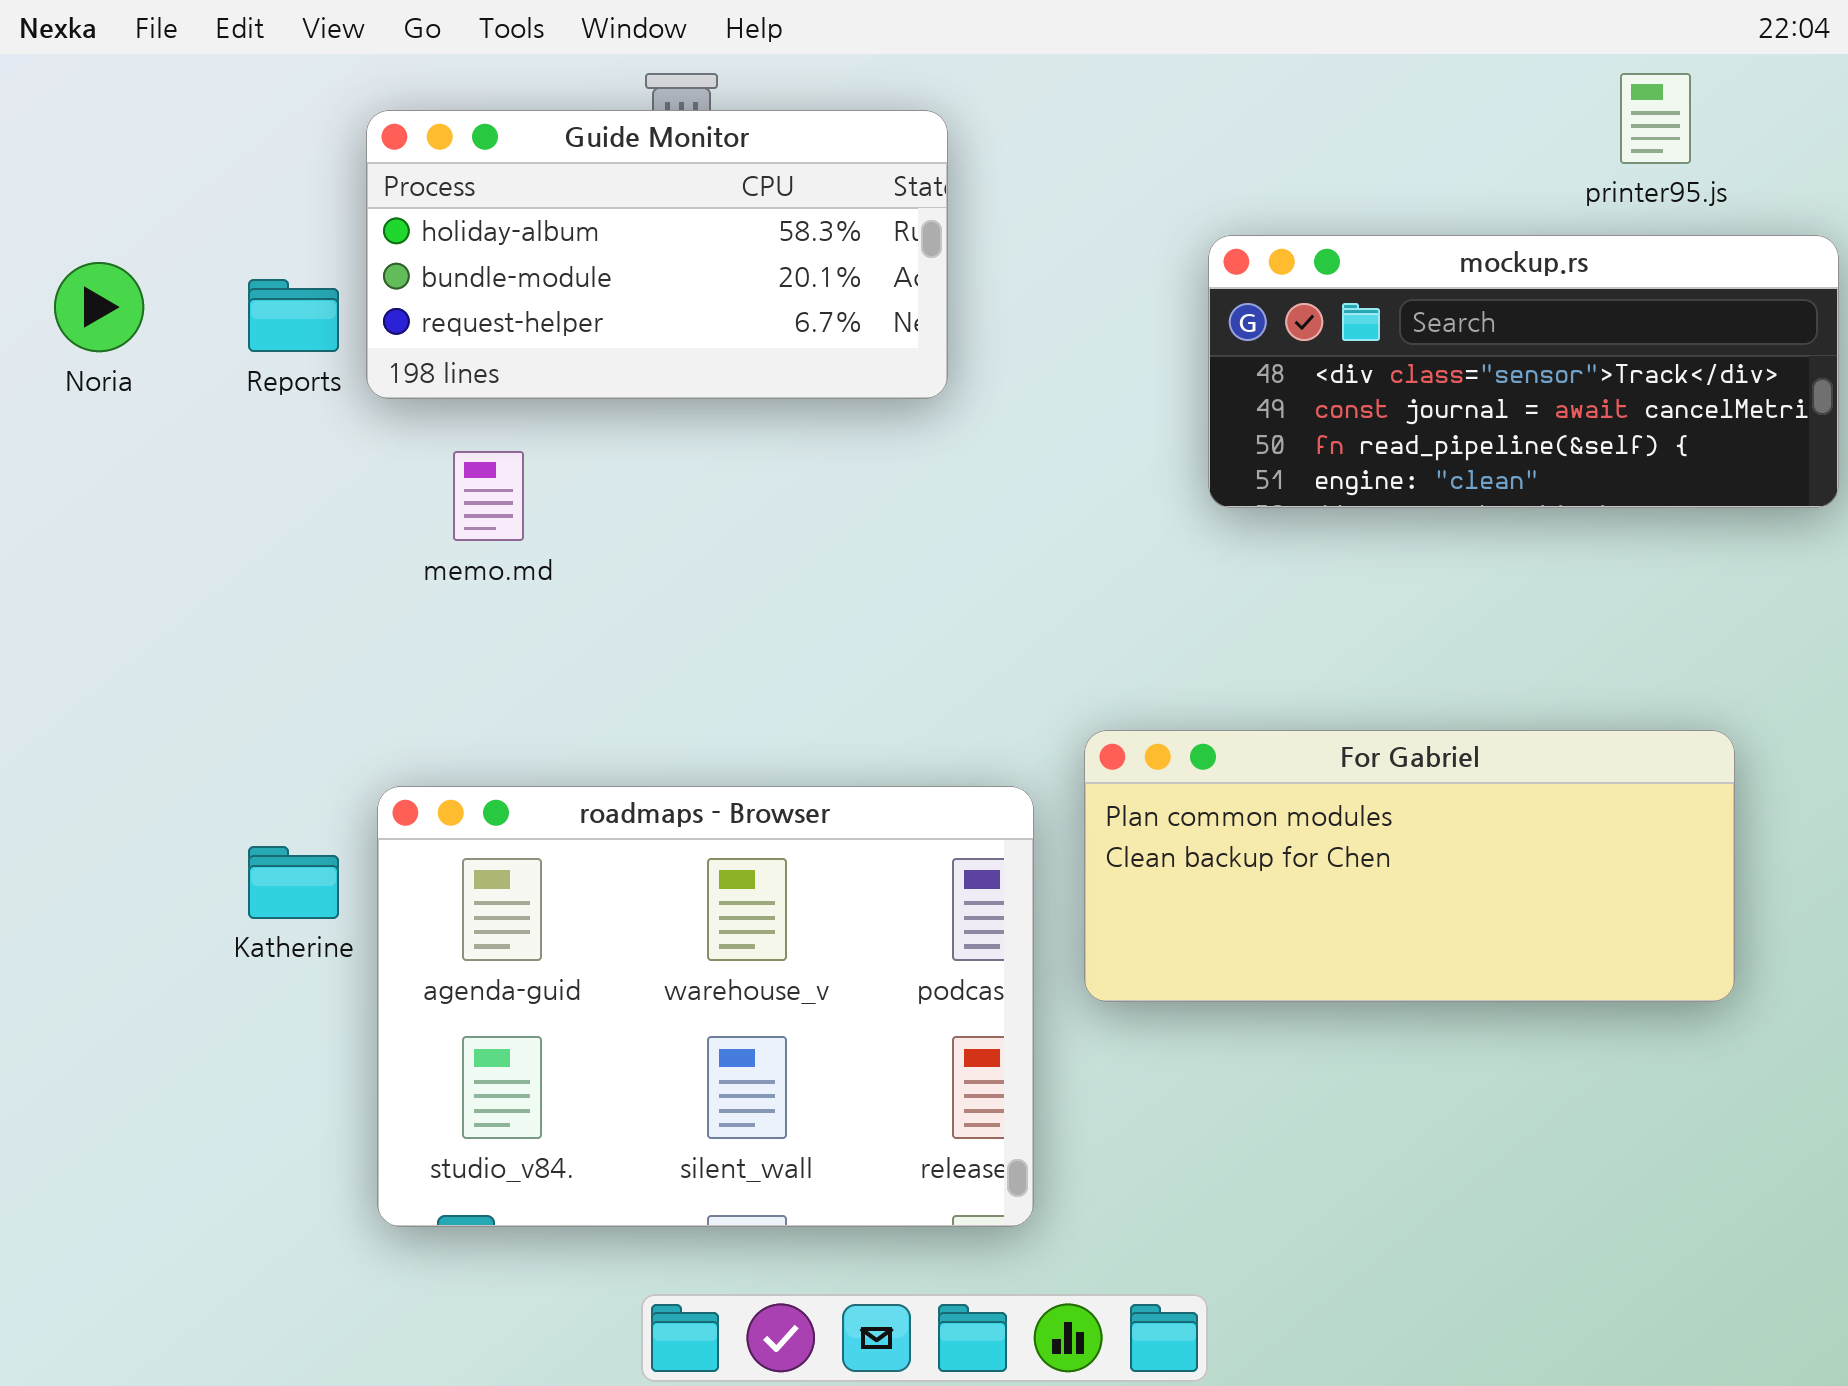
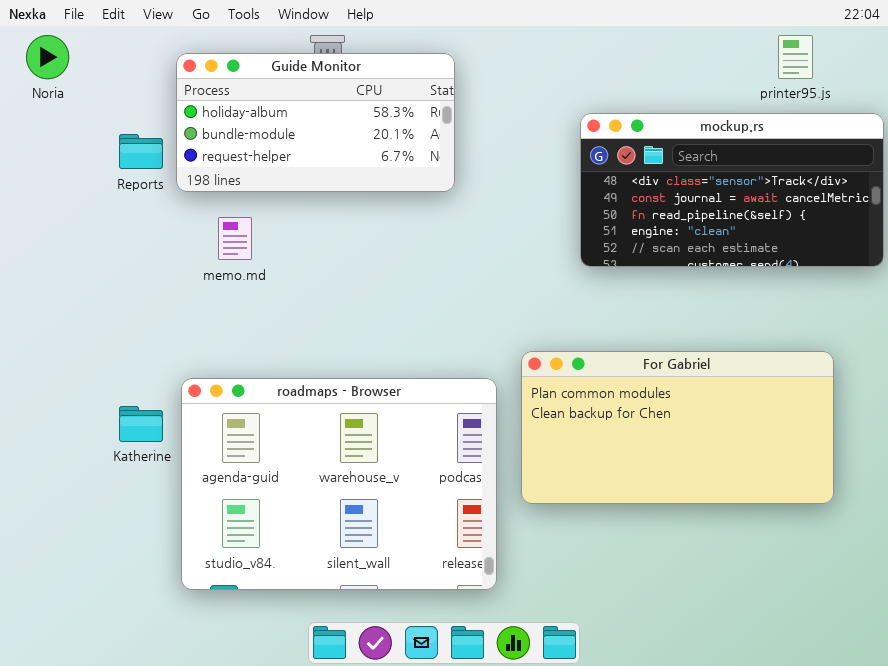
mockup.rs: [1208,235,1839,508] -> [580,113,884,267], resized
Noria: [54,262,144,352] -> [26,35,69,79], moved
For Gabriel: [1084,730,1735,1002] -> [521,351,834,504], resized

